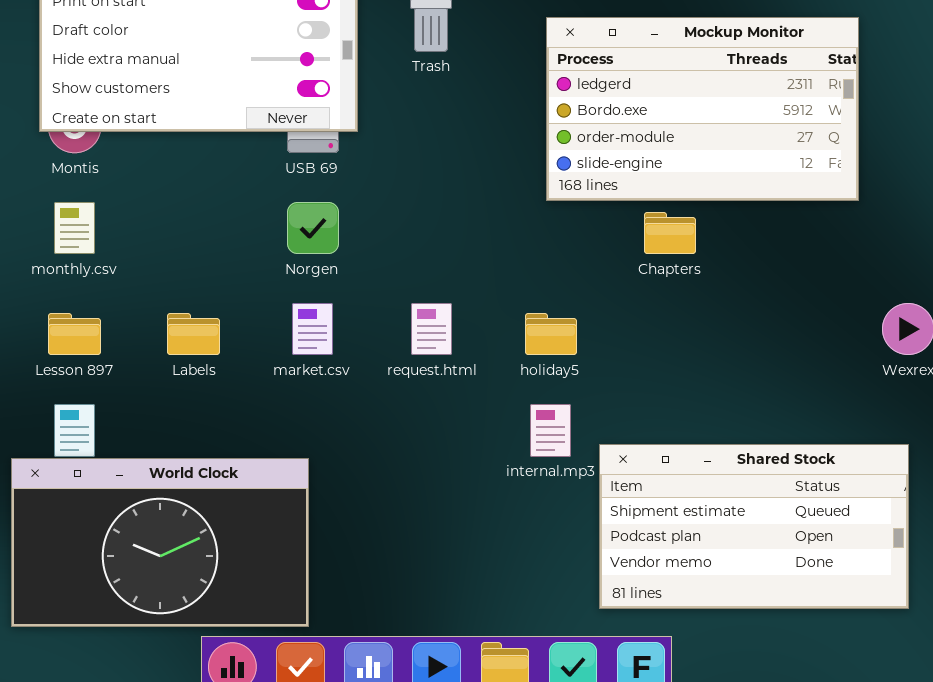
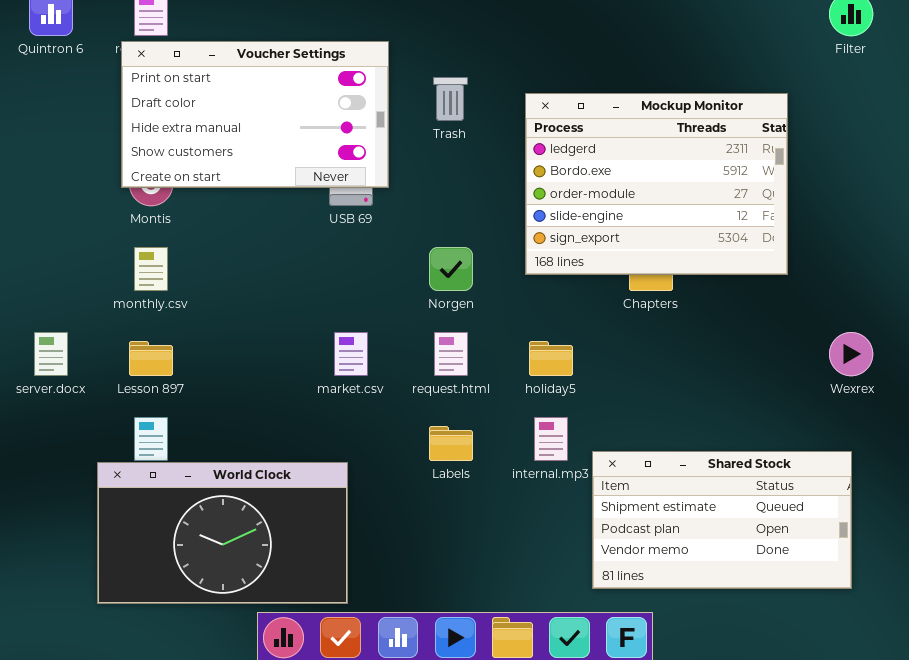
Mockup Monitor: [546,17,859,201] -> [525,93,788,275], moved, resized
Norgen: [287,202,339,254] -> [429,247,473,291], moved
Labels: [167,313,220,355] -> [429,426,473,461], moved

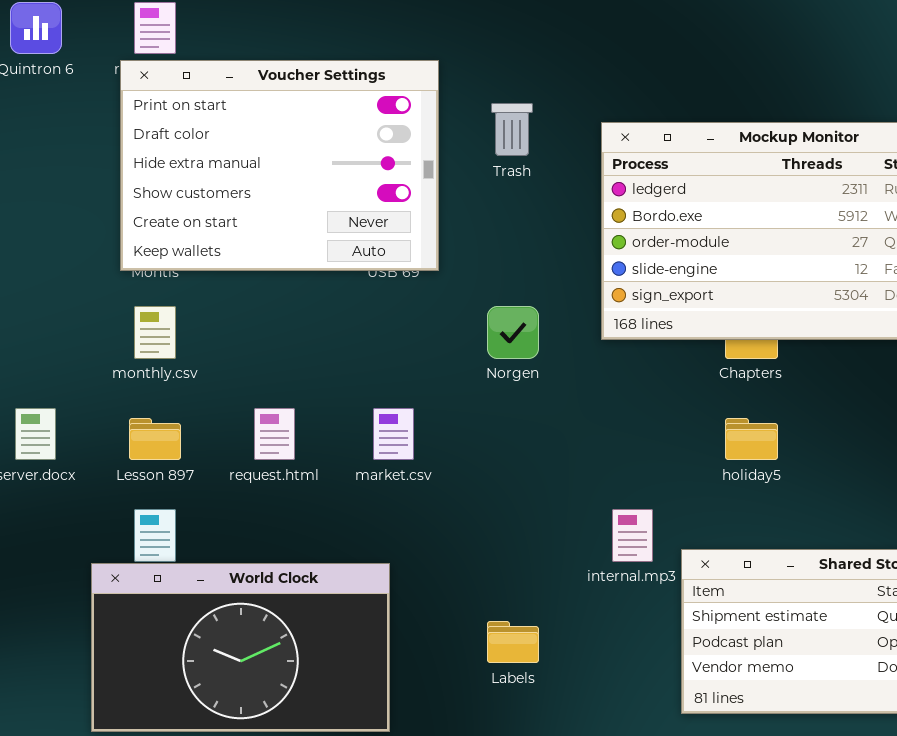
Voucher Settings: [121,41,389,188] -> [120,60,439,271], resized
request.html: [434,332,468,376] -> [254,408,295,460], moved
holiday5: [529,341,573,376] -> [725,418,778,460], moved
Labels: [429,426,473,461] -> [487,621,539,663], moved

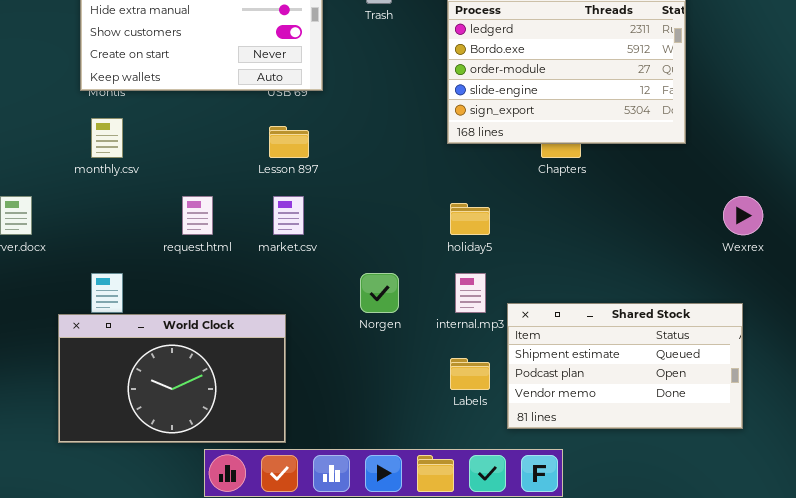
Norgen: [487,306,539,359] -> [360,273,399,313], moved
Lesson 897: [129,418,181,460] -> [269,126,309,158], moved
holiday5: [725,418,778,460] -> [450,203,490,235], moved
Labels: [487,621,539,663] -> [450,358,490,390], moved

